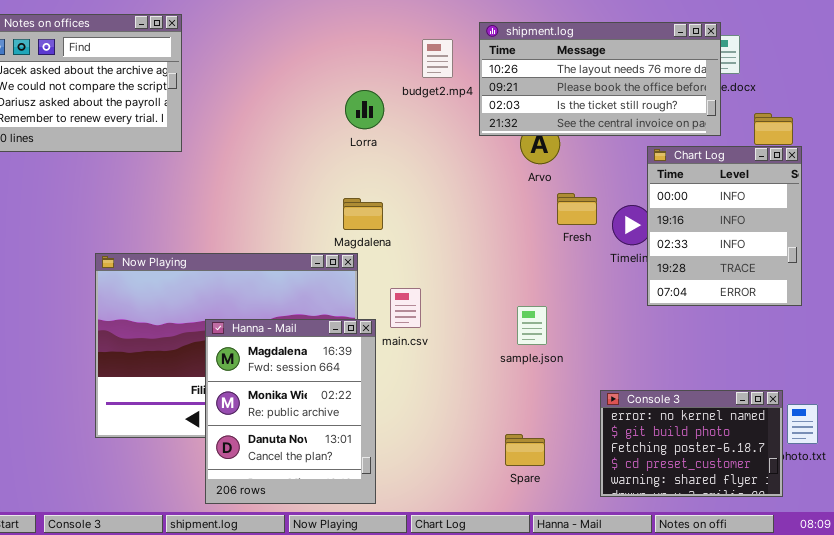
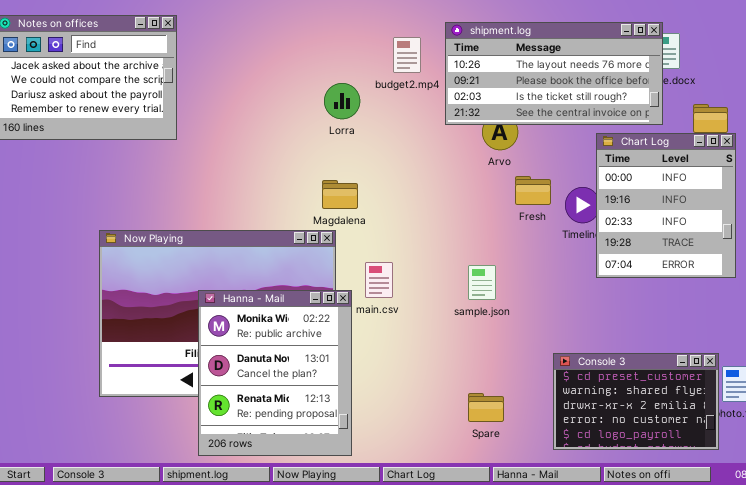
sample.json: [517,306,547,345] -> [468,265,496,300], moved
Hanna - Mail: [205,319,376,504] -> [198,290,352,456], scrolled down 1 row
Console 3: [600,390,783,497] -> [553,353,719,450], scrolled down 3 rows

